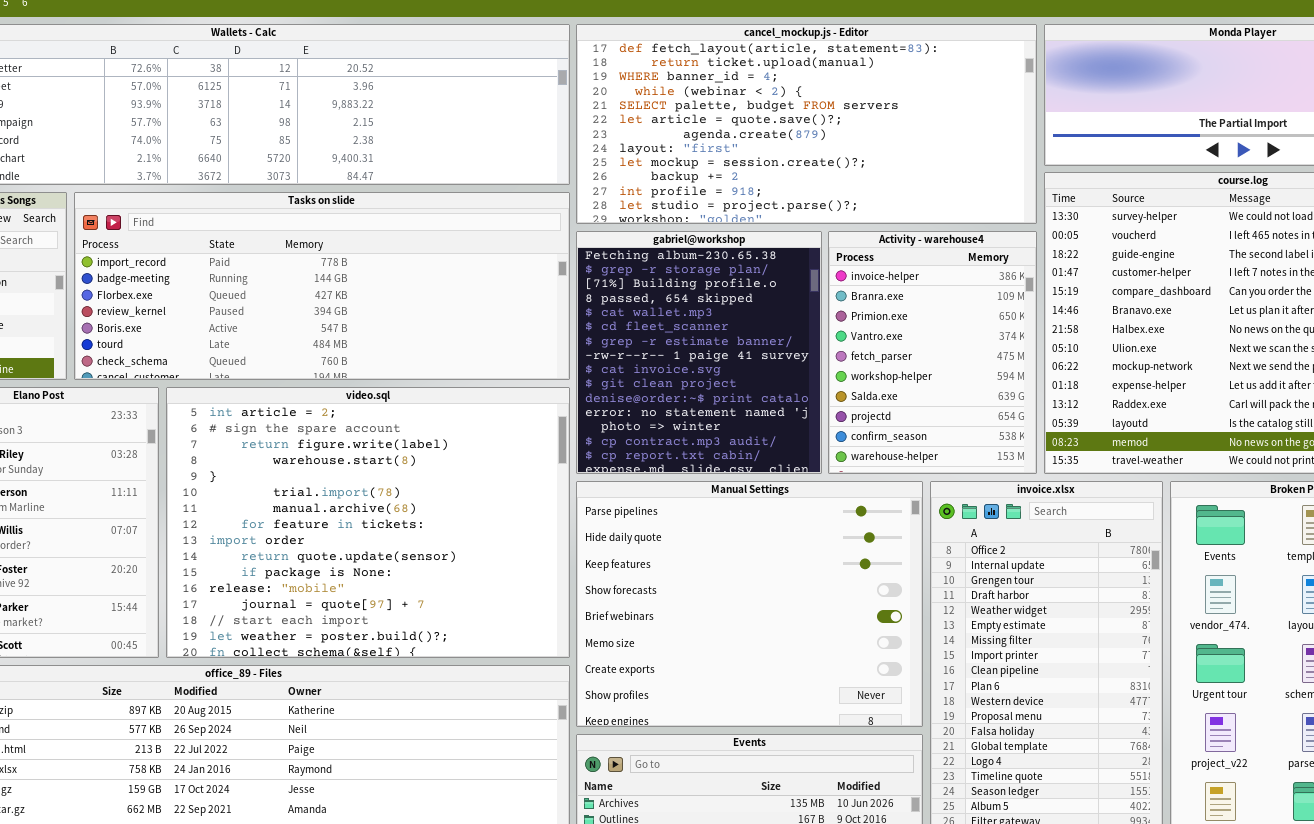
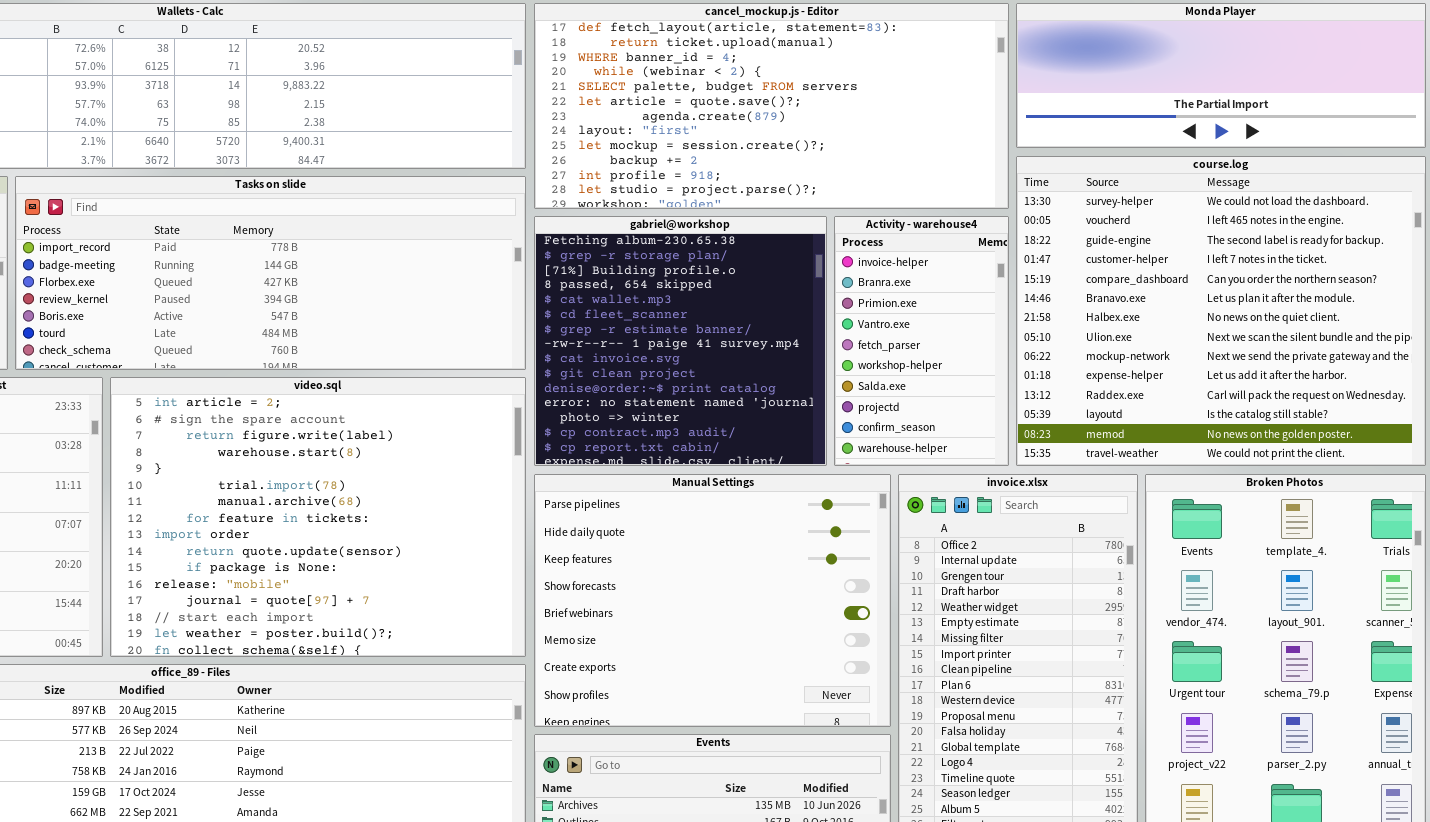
gabriel@workshop: [576,231,822,474] -> [534,216,827,466], resized
Activity - warehouse4: [828,231,1037,474] -> [834,216,1009,466], resized

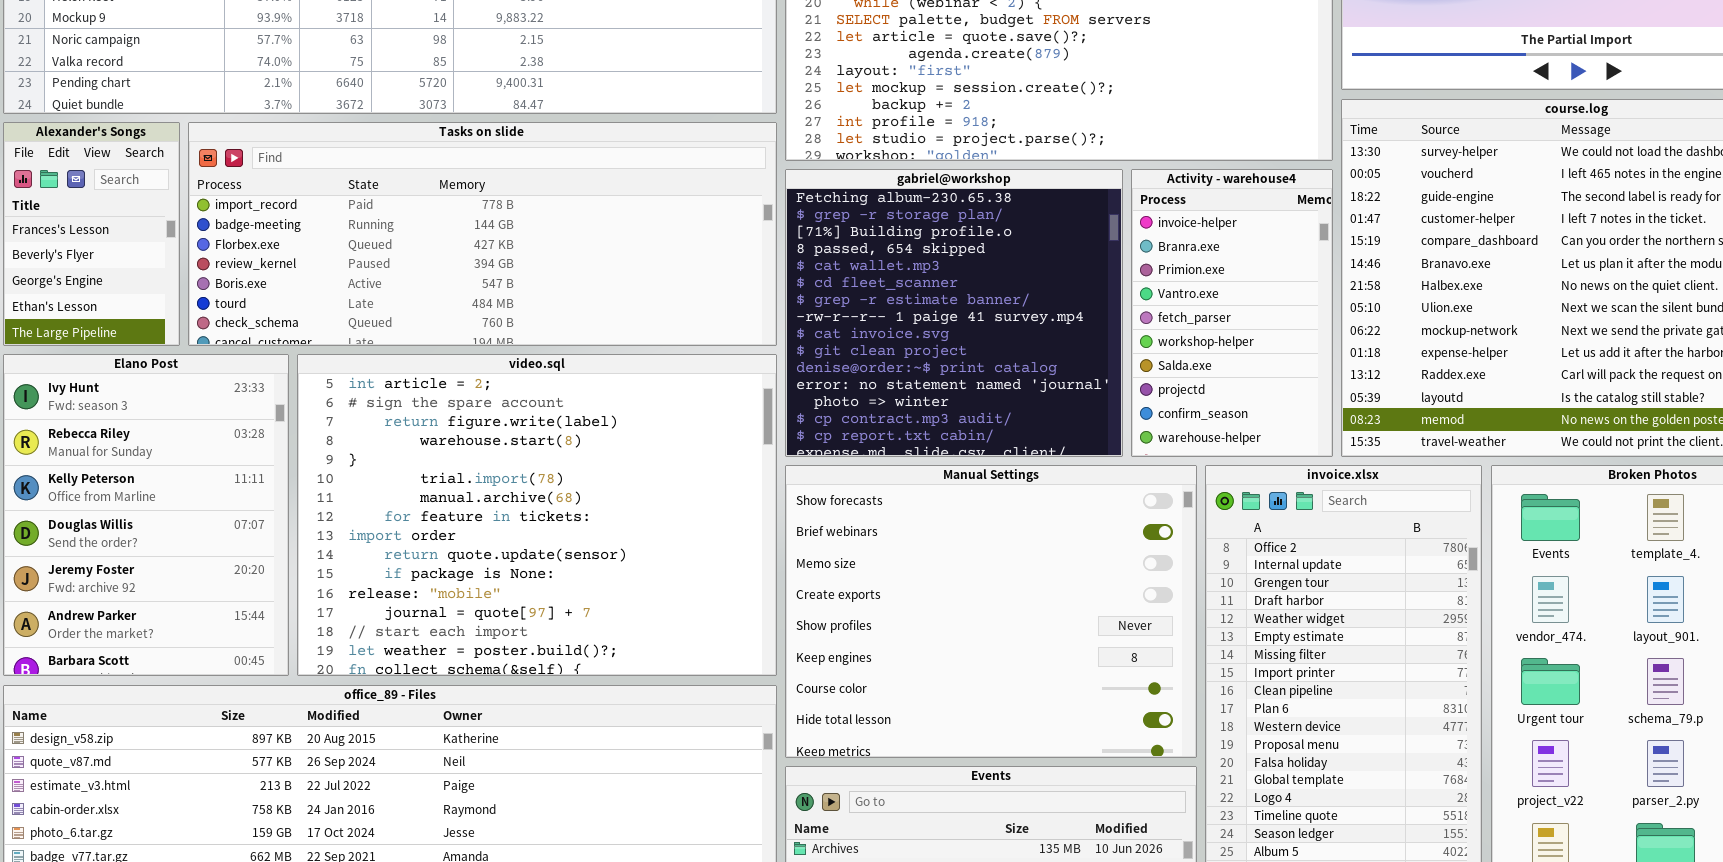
Manual Settings: [534,474,891,727] -> [785,465,1197,758], scrolled down 3 rows

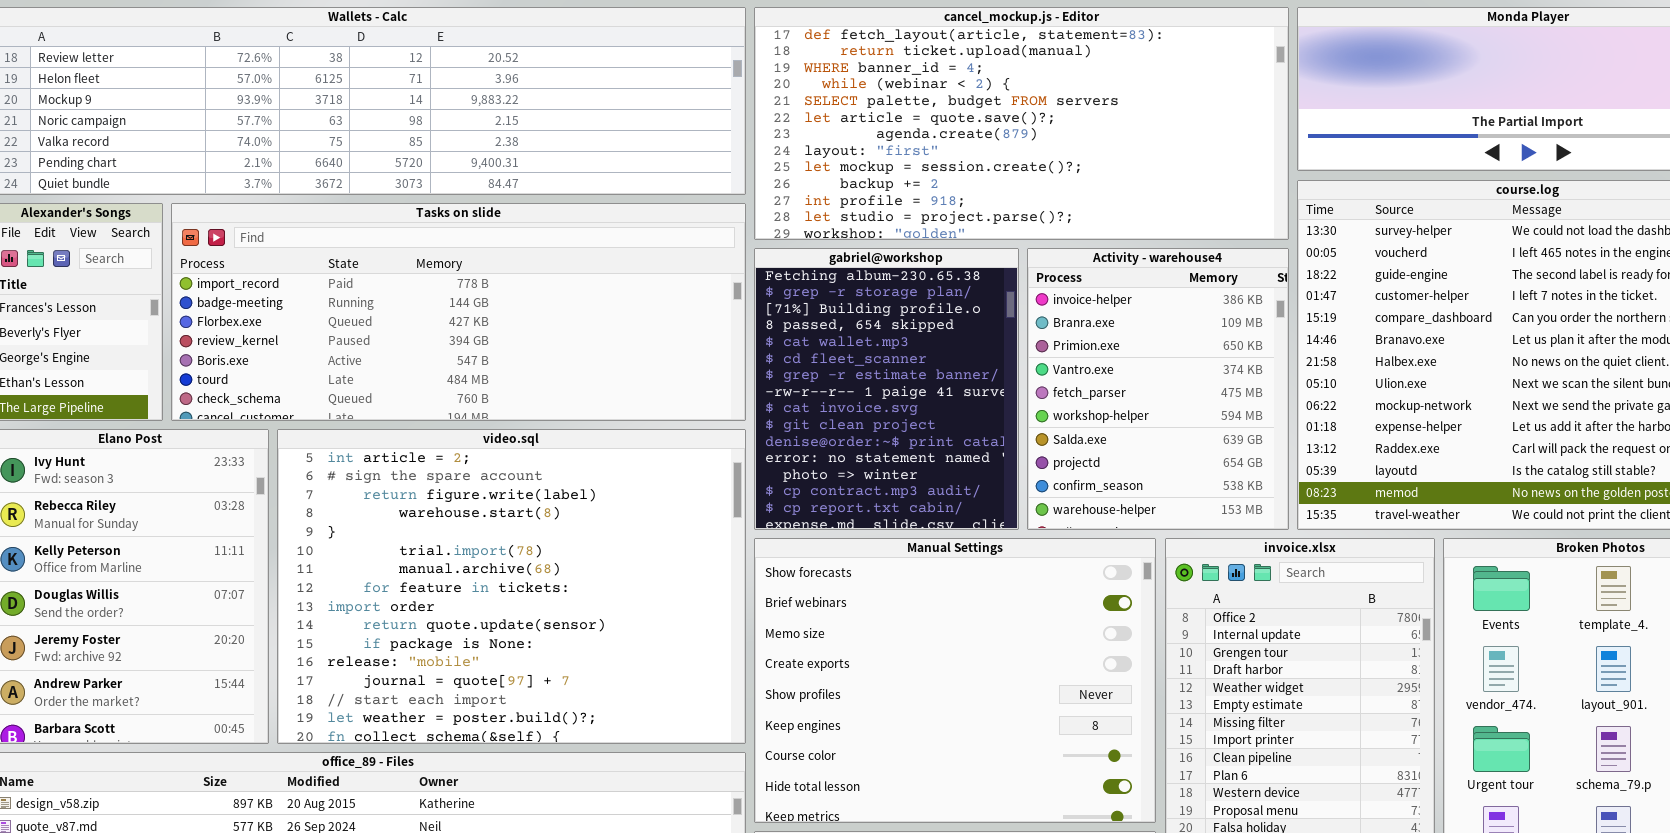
gabriel@workshop: [785,169,1123,457] -> [754,248,1019,530], resized
Activity - warehouse4: [1131,169,1333,457] -> [1027,248,1289,530], resized

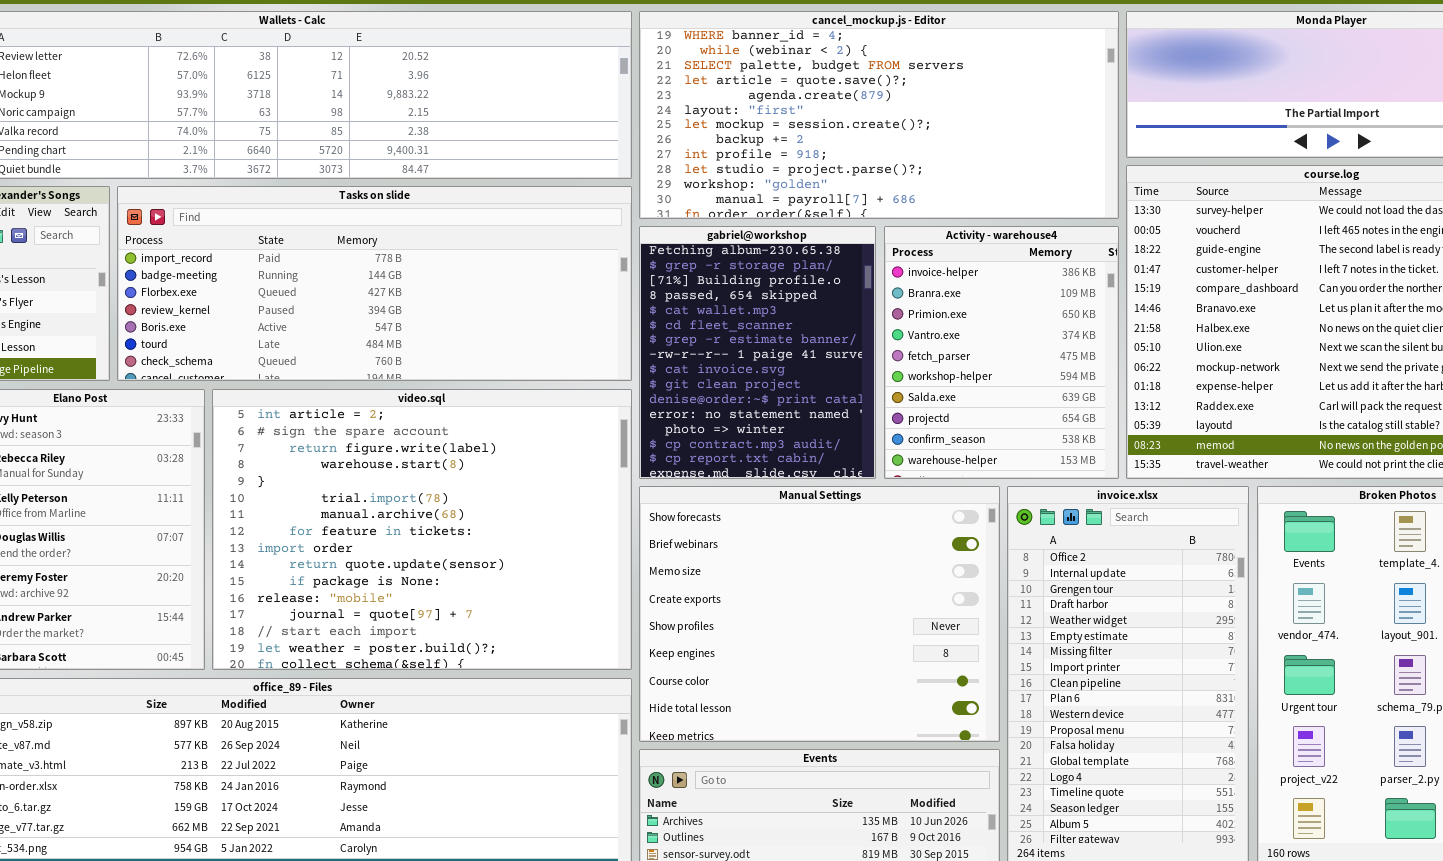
cancel_mockup.js - Editor: [754,7,1289,240] -> [639,11,1119,219], scrolled down 2 rows

